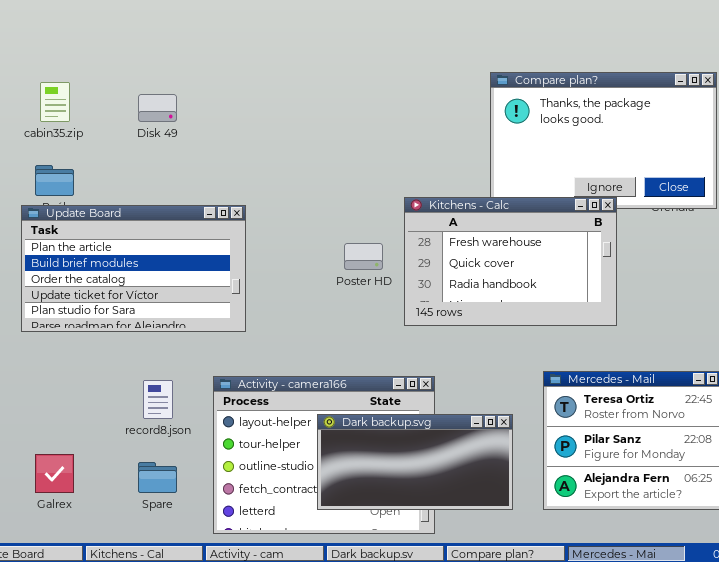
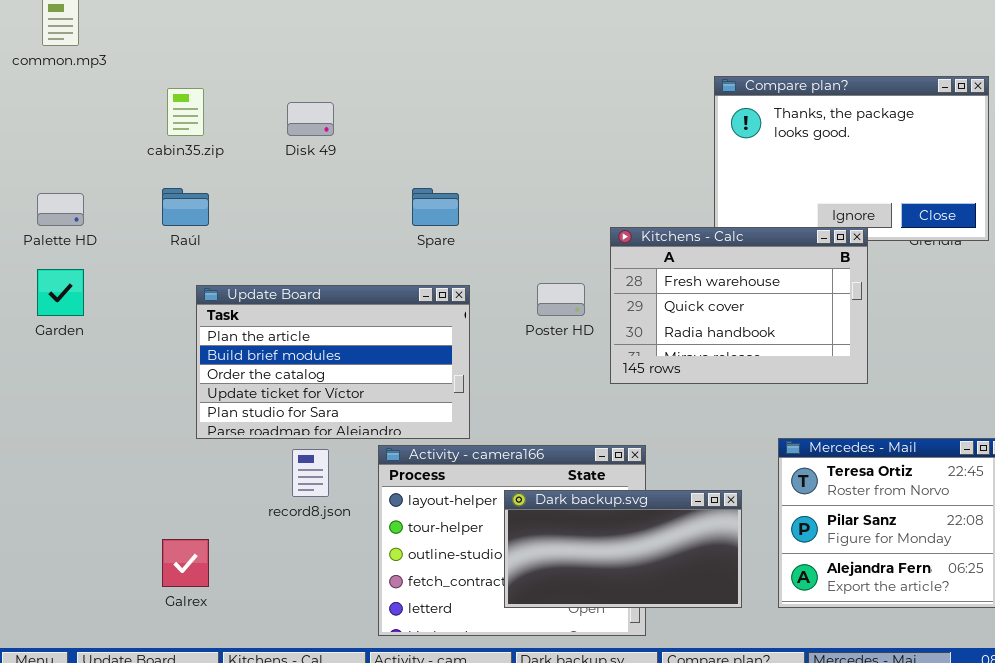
Update Board: [21,205,246,332] -> [196,285,470,439], moved
Spare: [138,462,177,493] -> [412,188,459,226], moved

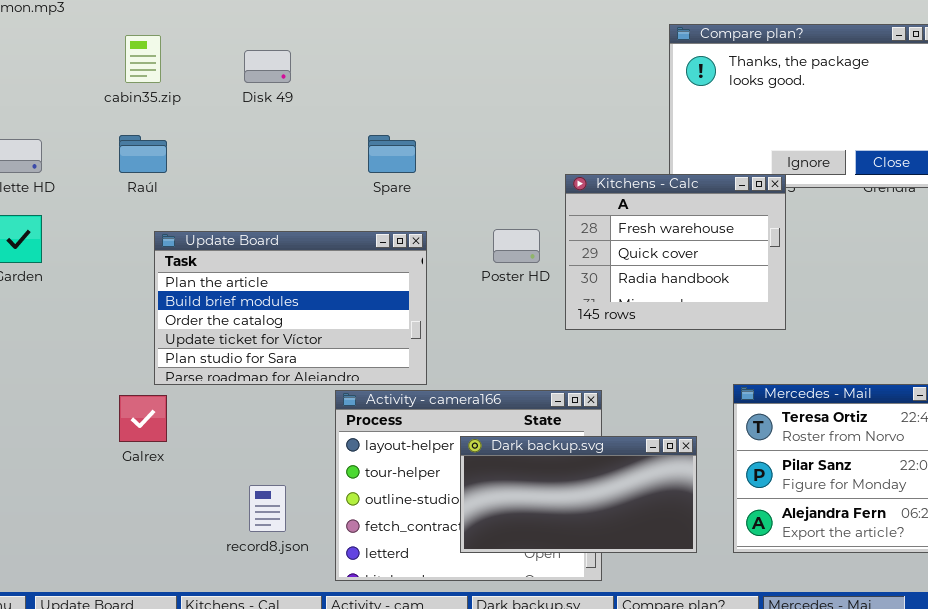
Kitchens - Calc: [610,227,868,384] -> [565,174,786,330], resized
record8.json: [292,449,329,497] -> [249,485,286,532], moved
Galrex: [162,539,209,587] -> [119,395,167,442], moved

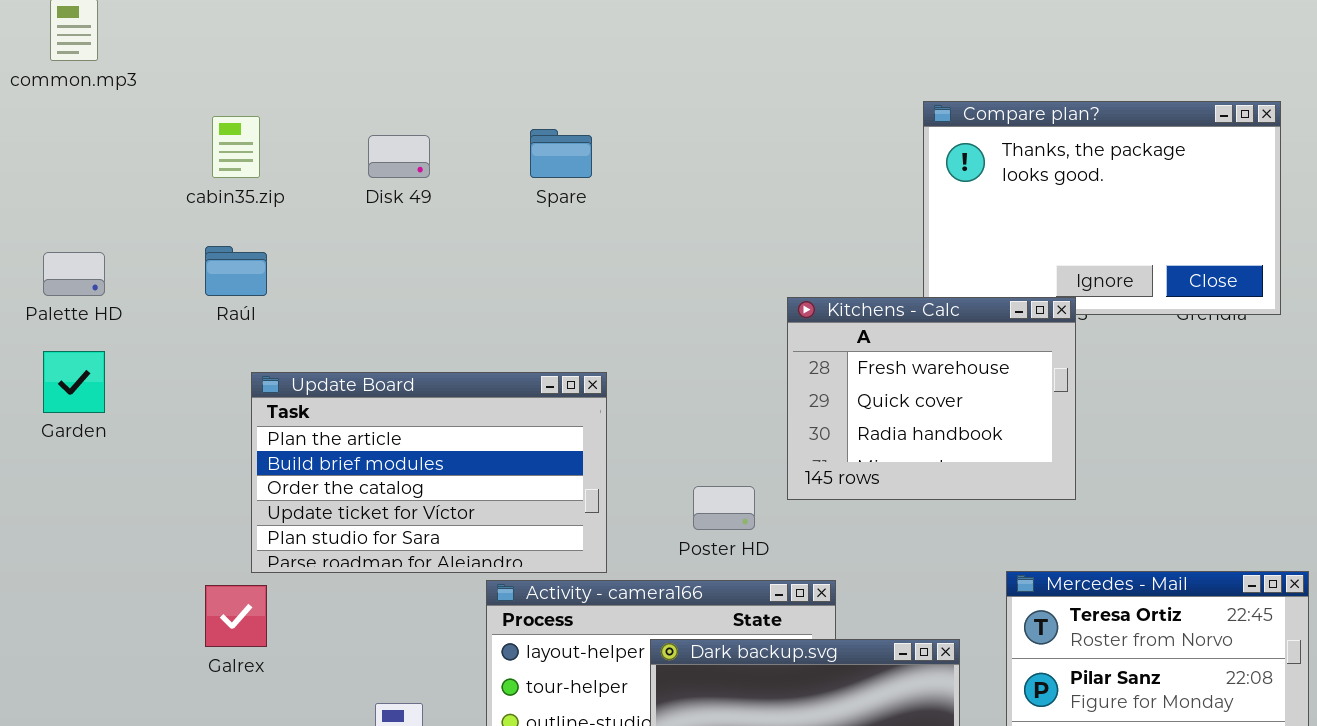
Spare: [368,135,416,173] -> [530,129,592,178], moved
Poster HD: [493,229,540,263] -> [693,486,755,530], moved

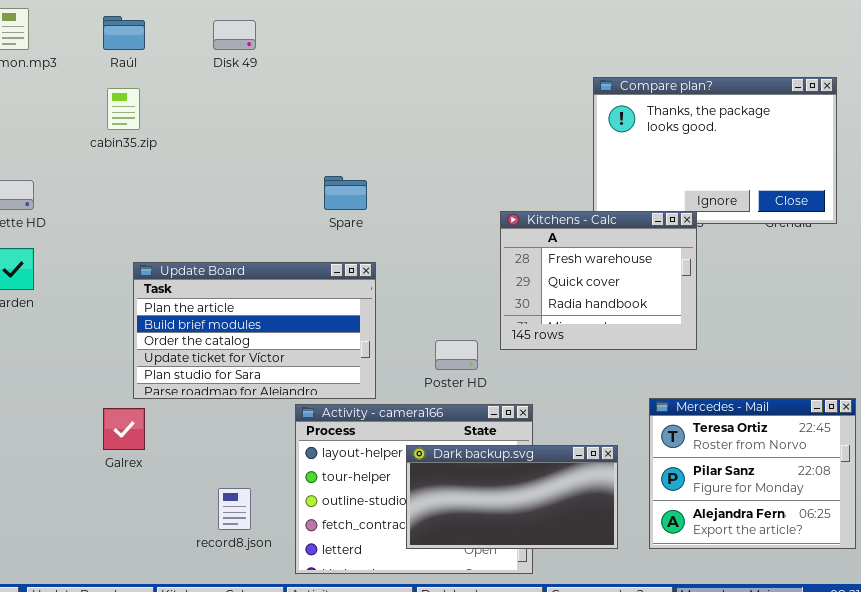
Spare: [530,129,592,178] -> [324,176,367,210], moved
Disk 49: [368,135,430,178] -> [213,20,256,50], moved
Raúl: [205,246,267,296] -> [103,16,145,50], moved

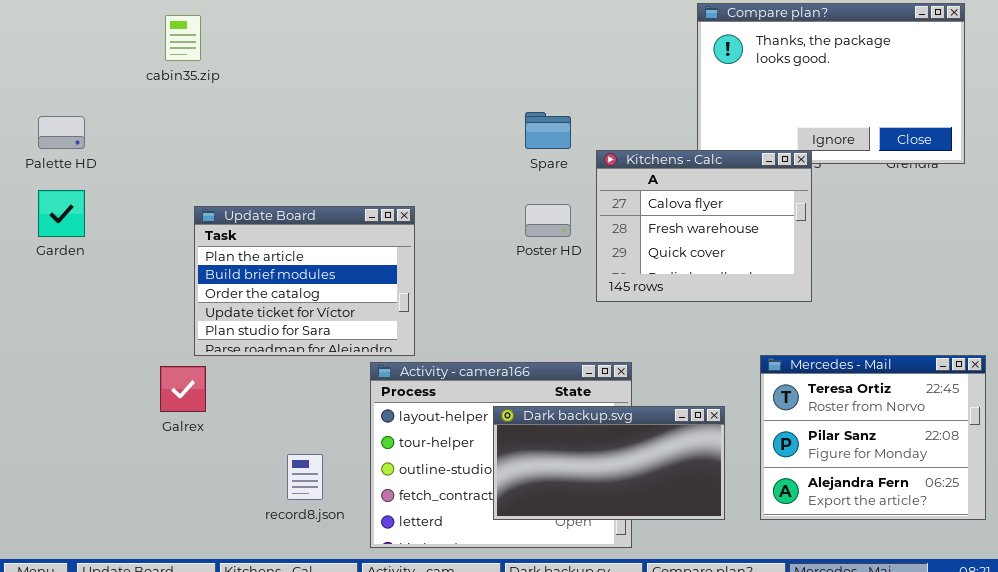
Spare: [324,176,367,210] -> [525,112,571,149], moved
Kitchens - Calc: [500,211,697,350] -> [596,150,812,302], scrolled up 1 row
Update Board: [133,262,376,399] -> [194,206,415,356], resized
Poster HD: [435,340,478,370] -> [525,204,571,237], moved

